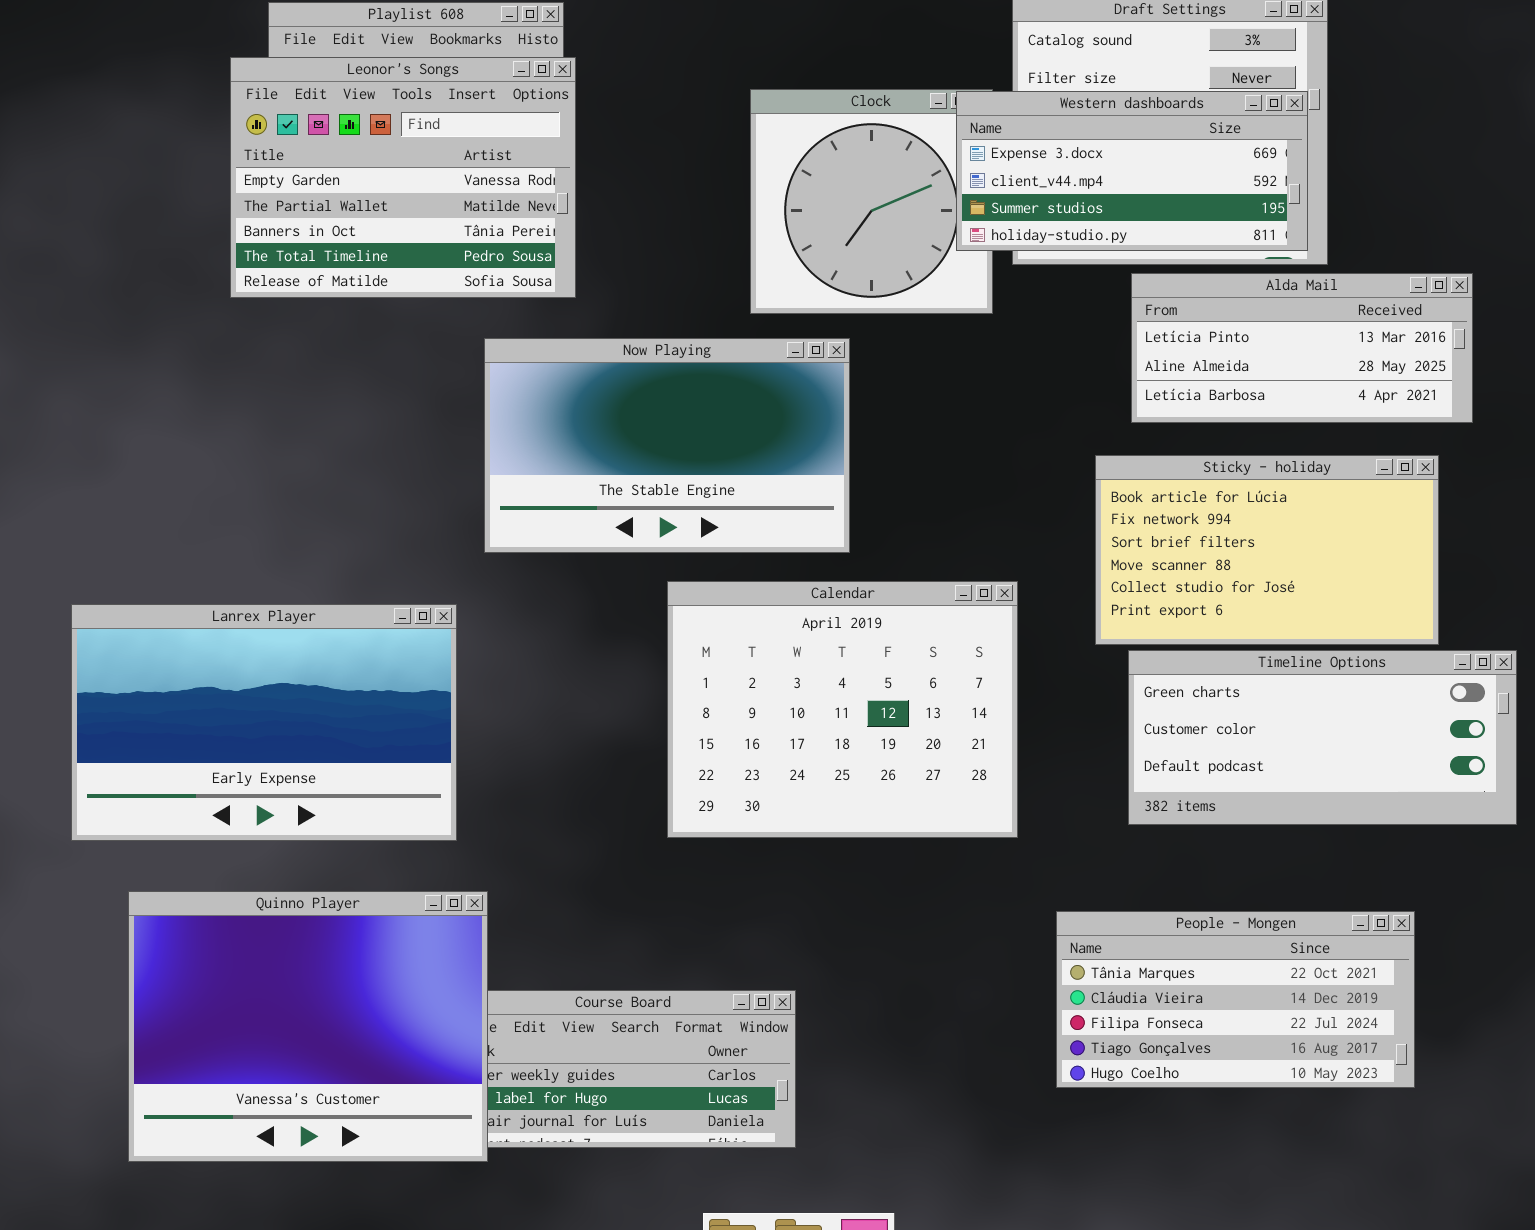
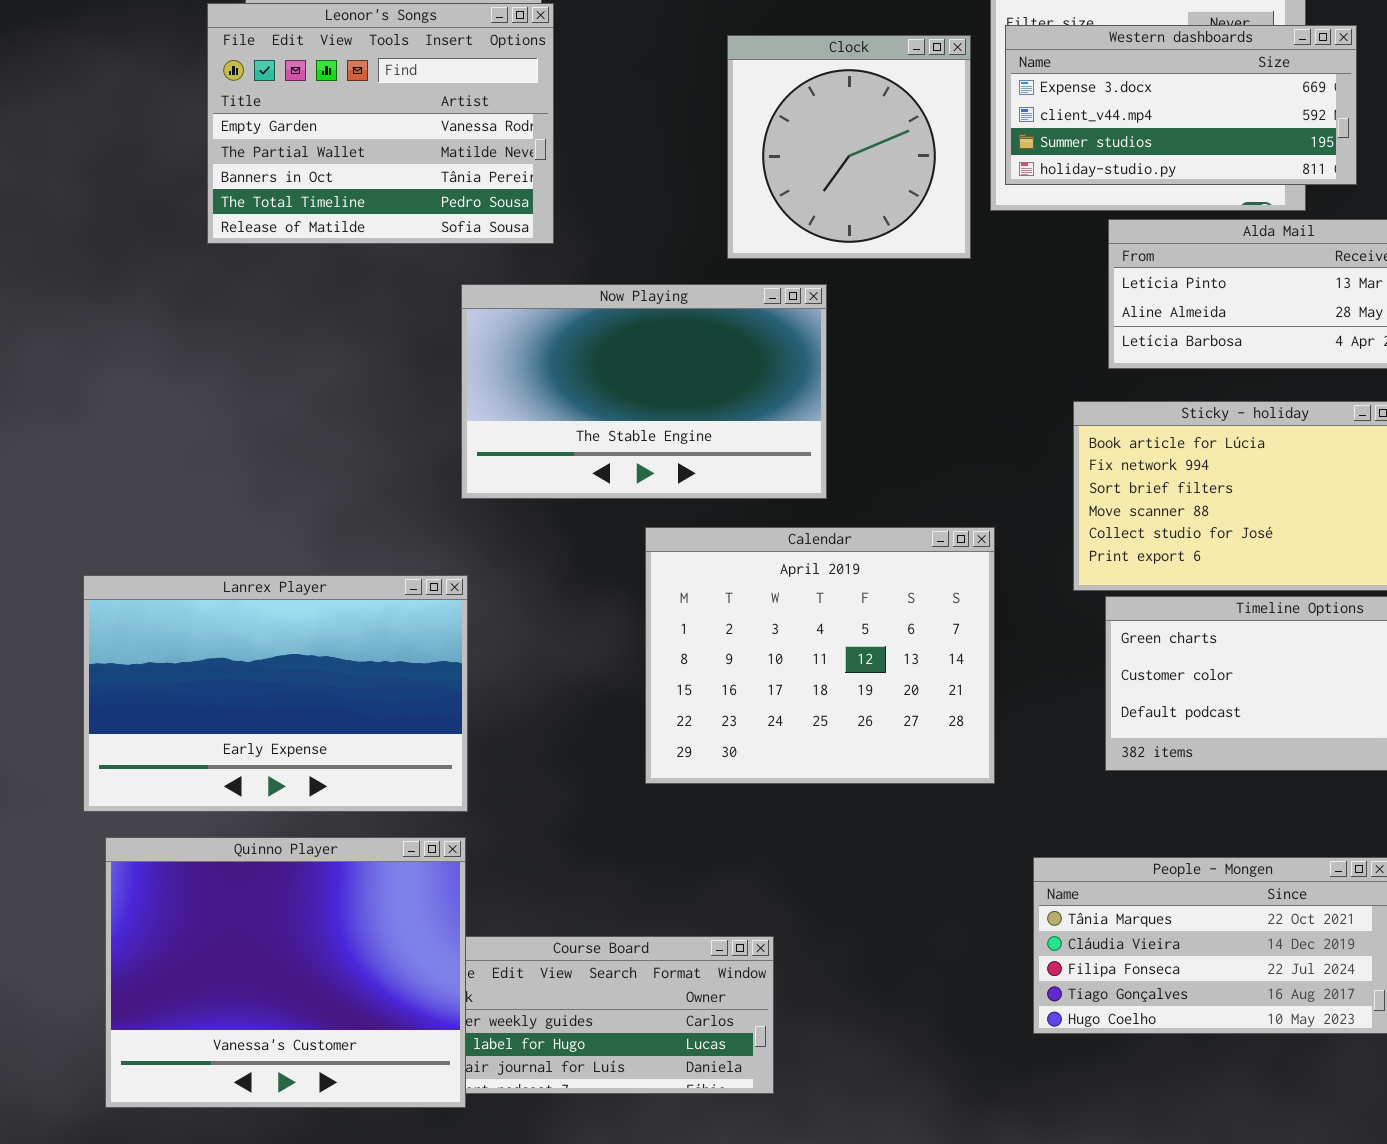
Western dashboards: [956,91,1308,251] -> [1005,25,1357,185], moved
Lanrex Player: [71,604,457,841] -> [83,575,468,812], moved

